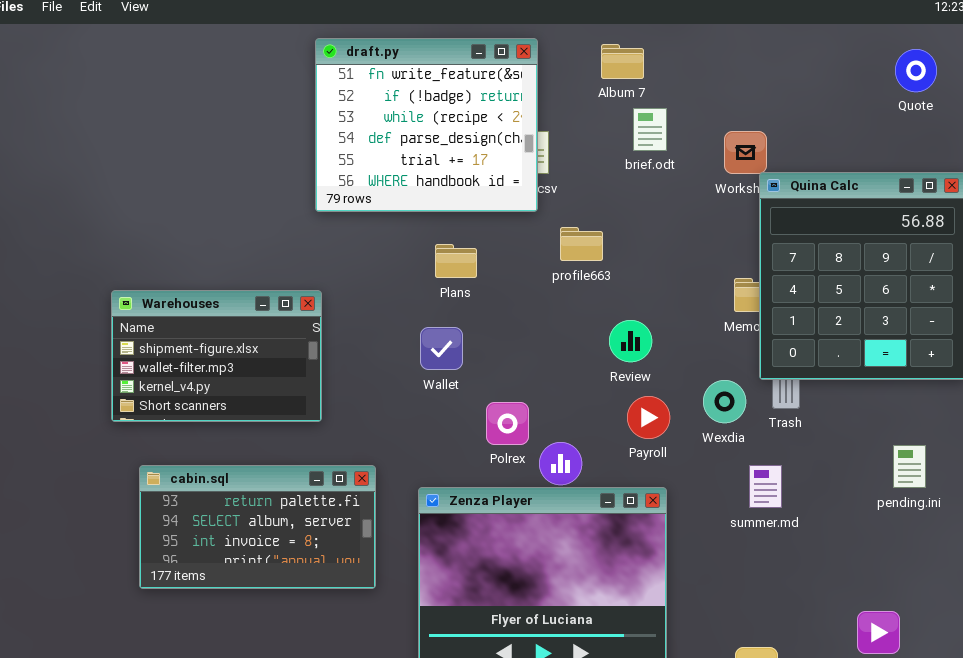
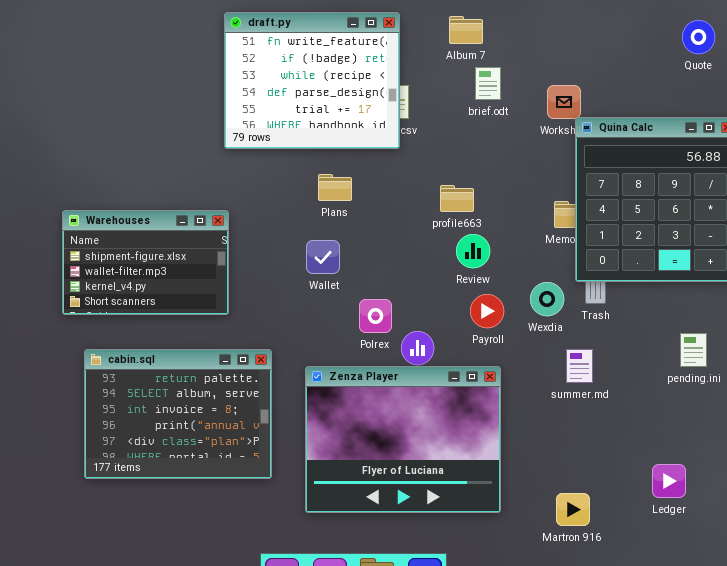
profile663: [560,227,603,261] -> [440,185,474,212], moved
cabin.sql: [139,465,376,589] -> [84,349,272,479], resized

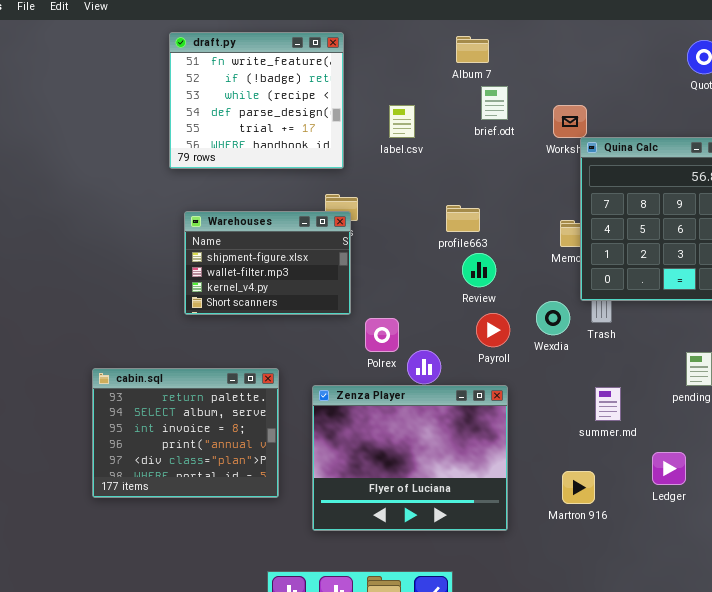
draft.py: [224,12,400,149] -> [169,32,344,169], moved
Warehouses: [62,210,229,315] -> [184,211,351,315], moved
summer.md: [566,349,593,383] -> [595,387,621,421], moved
Ledger: [652,464,686,498] -> [652,452,686,485], moved
Martron 916: [556,493,590,526] -> [562,471,595,504], moved

